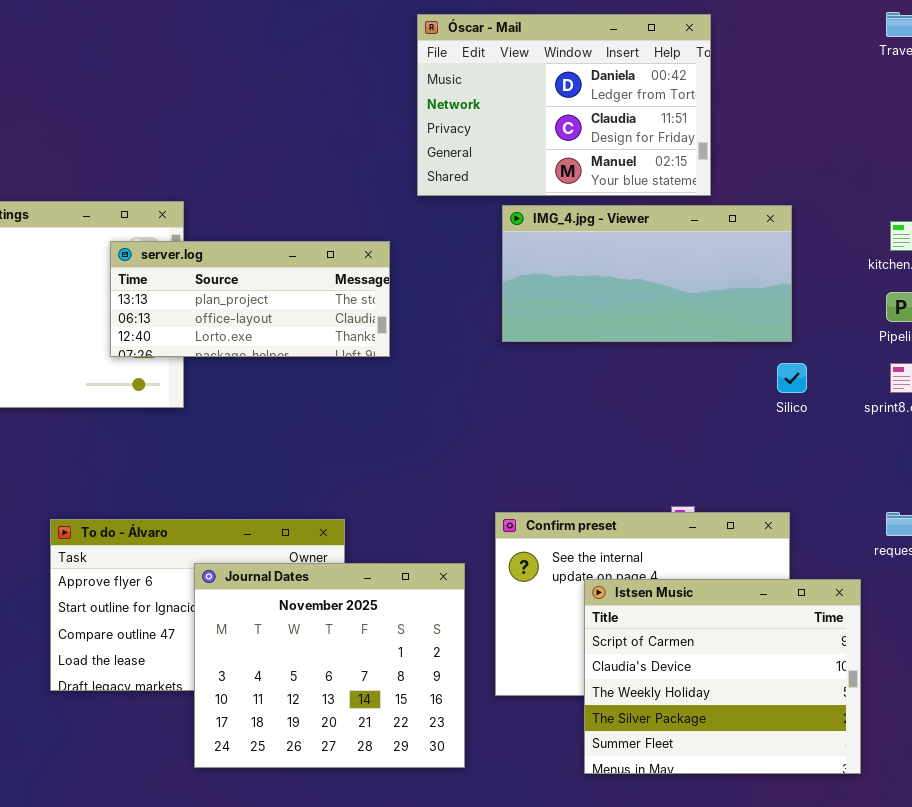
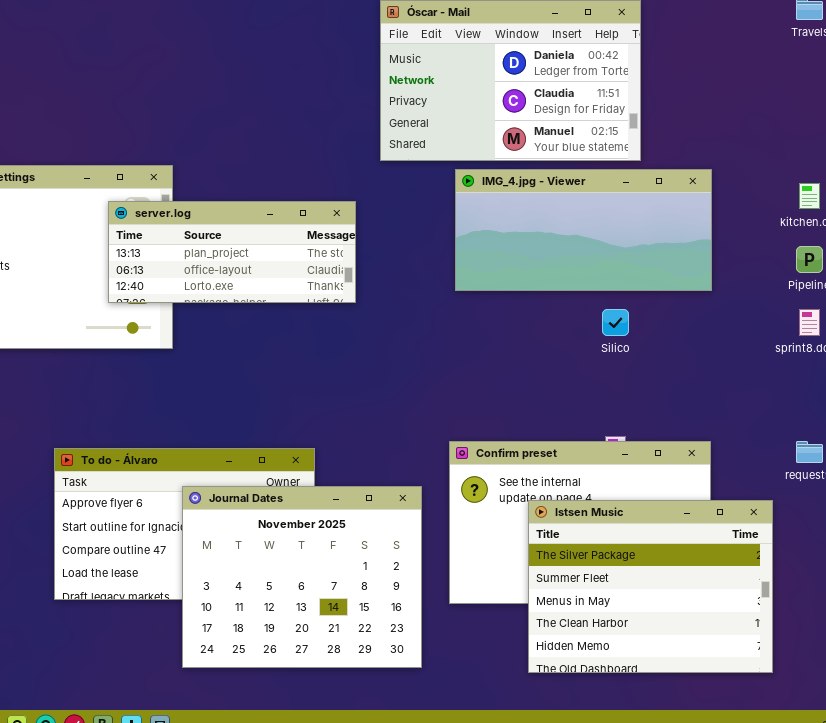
Silico: [777,363,807,393] -> [602,309,629,336], moved
Istsen Music: [584,579,861,774] -> [528,500,773,673], scrolled down 3 rows

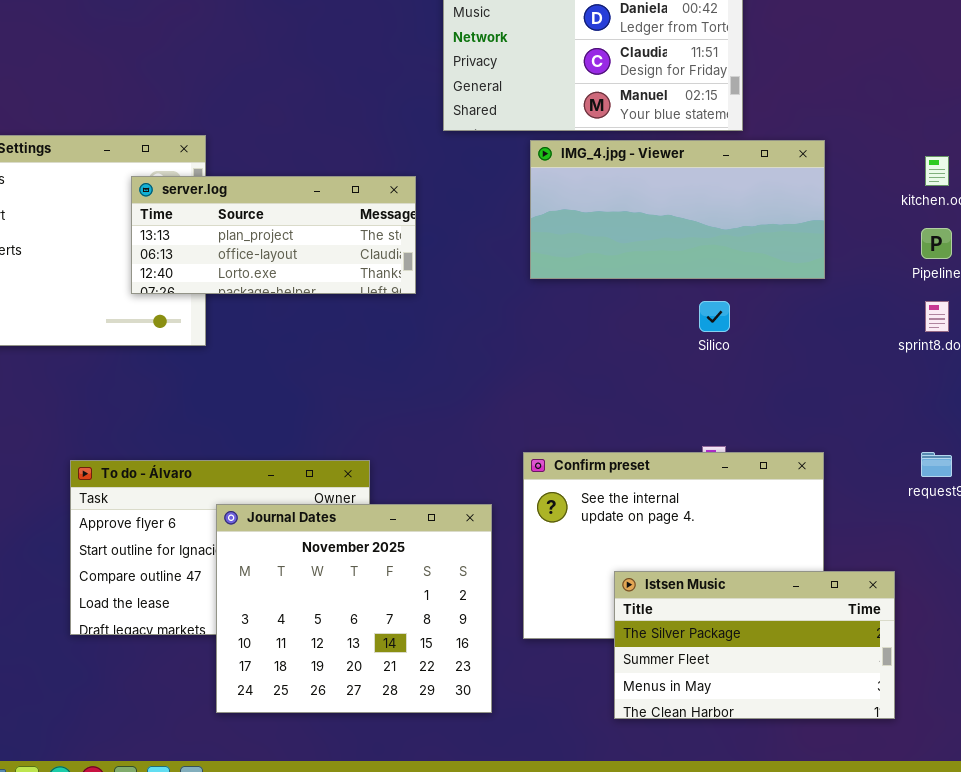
Istsen Music: [528,500,773,673] -> [614,571,895,719], resized

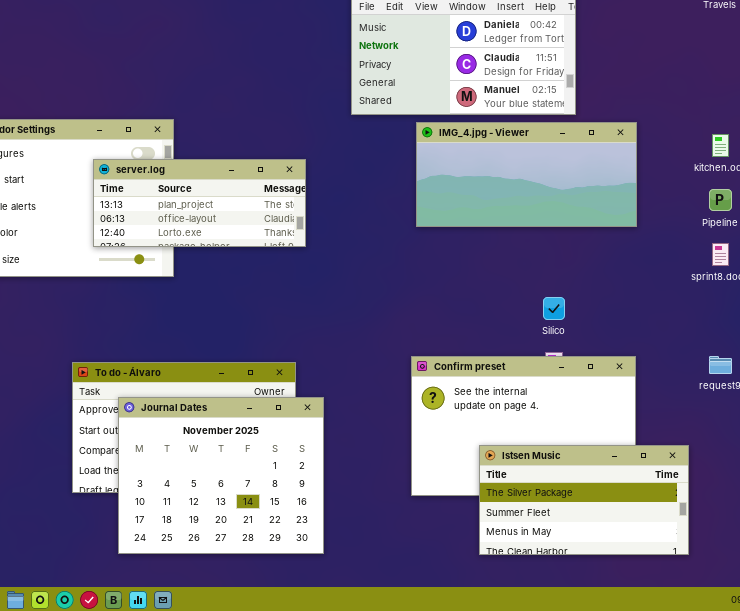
server.log: [131,176,416,294] -> [93,159,306,247], moved
Silico: [699,301,730,332] -> [543,297,565,320], moved
Journal Dates: [216,504,492,713] -> [118,397,324,554], moved

